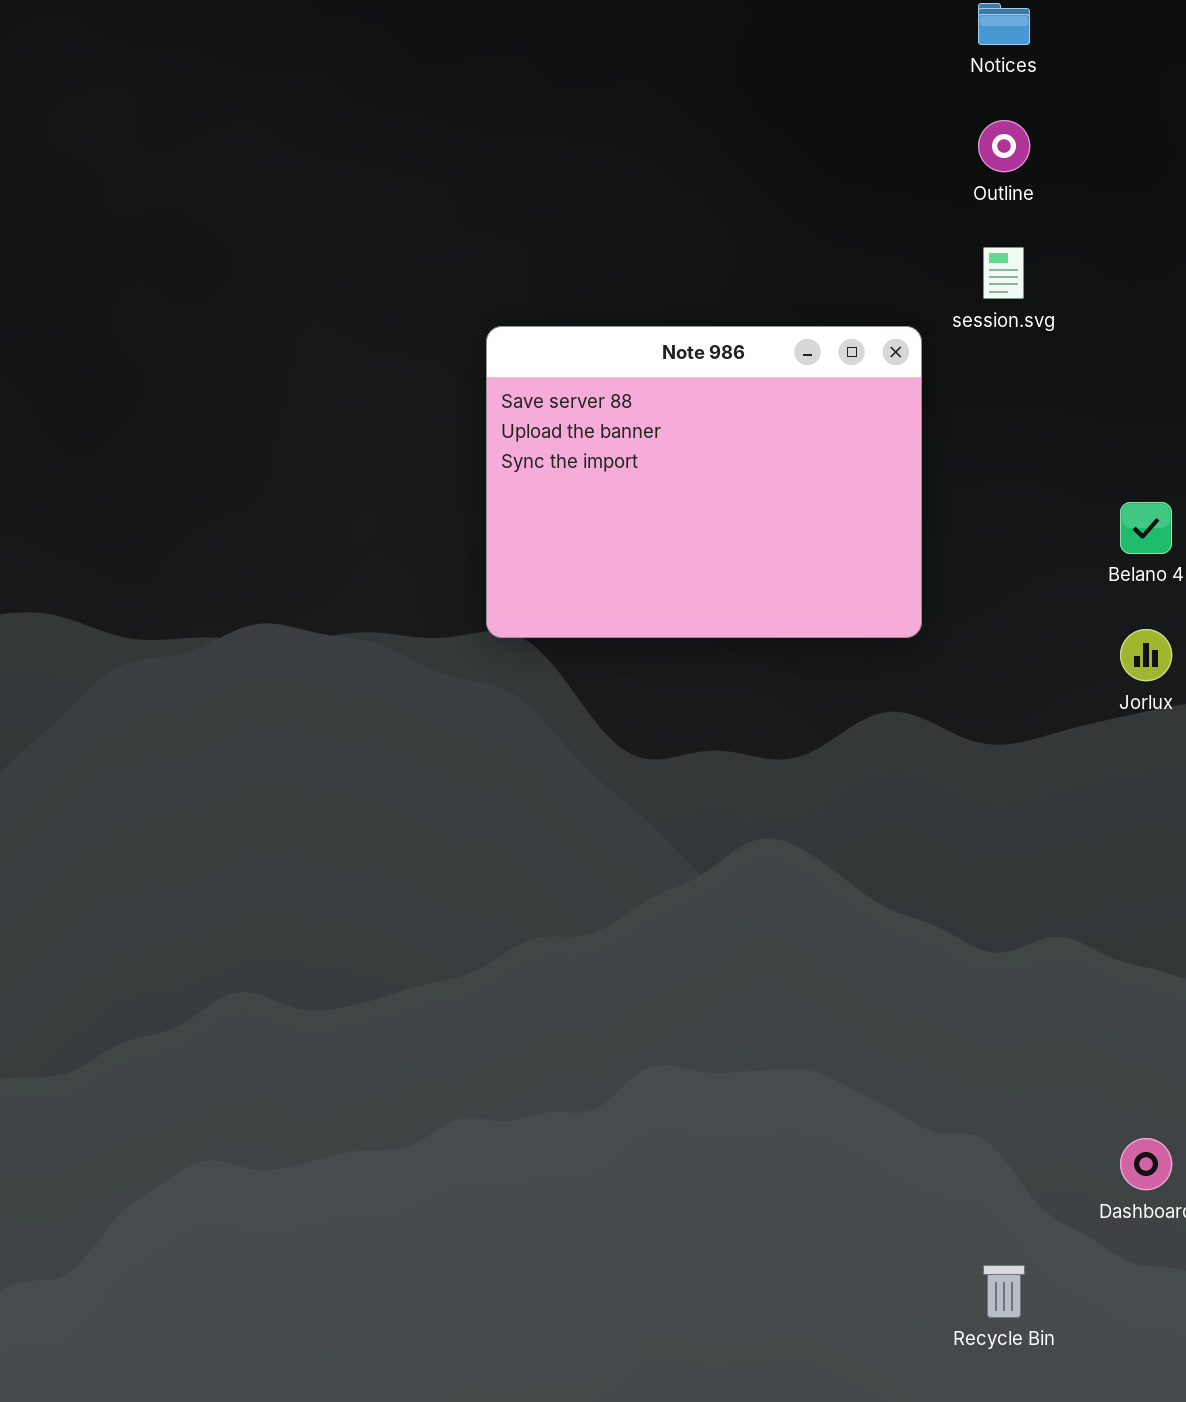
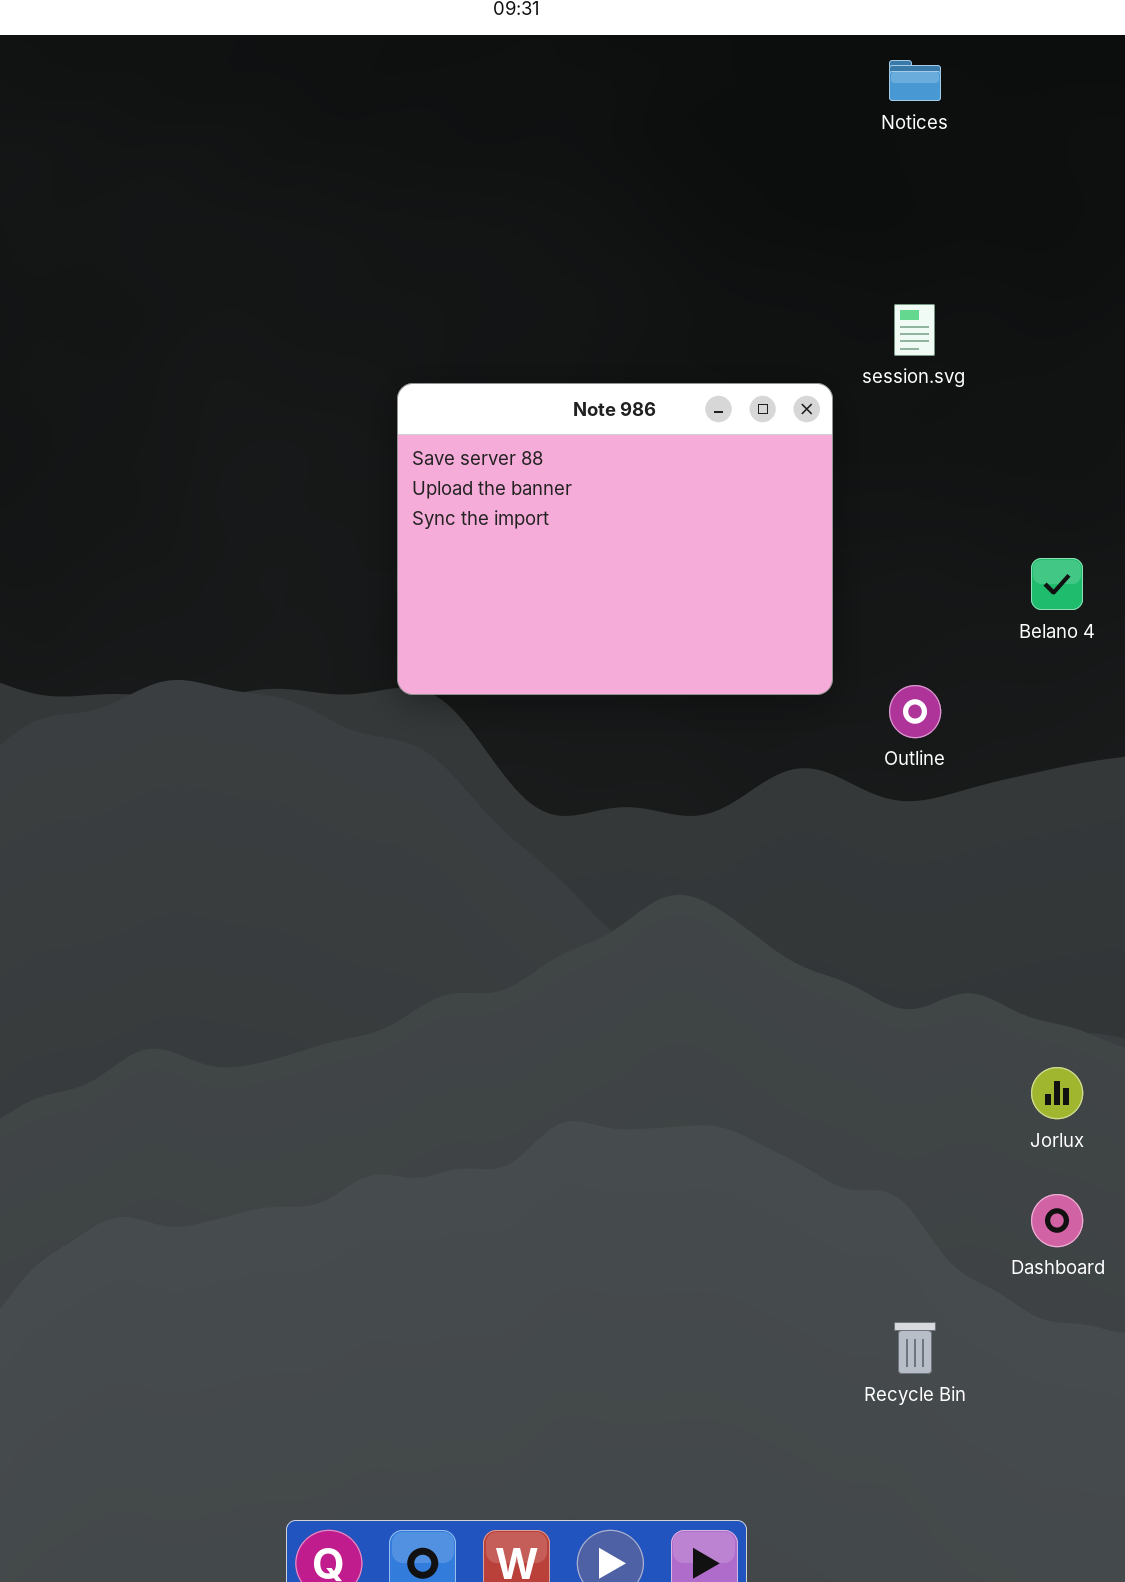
Outline: [978,120,1030,172] -> [889,685,941,738], moved
Jorlux: [1120,629,1172,681] -> [1031,1067,1083,1119], moved

